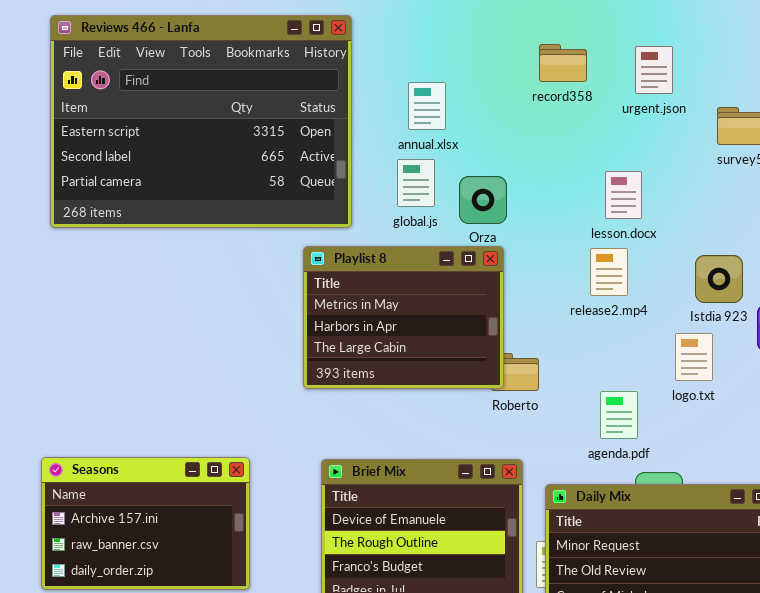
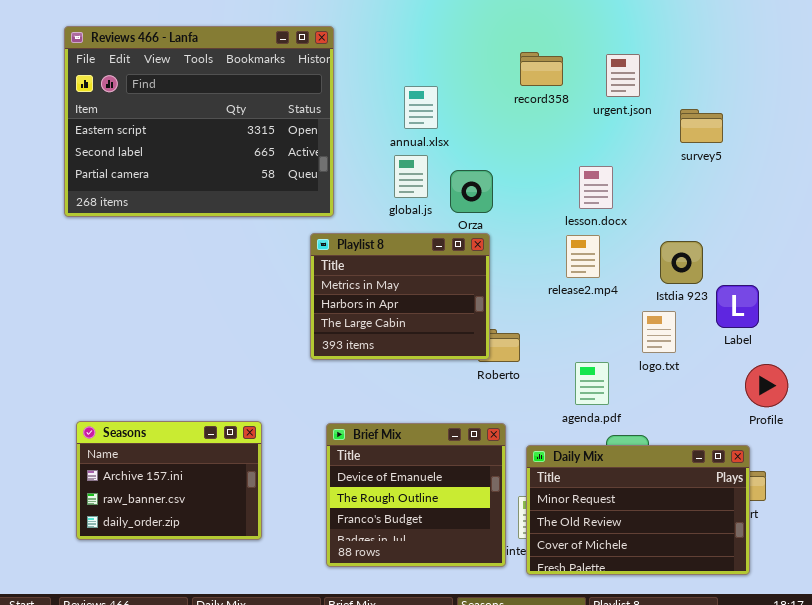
Reviews 466 - Lanfa: [50,15,352,228] -> [64,26,334,217], moved

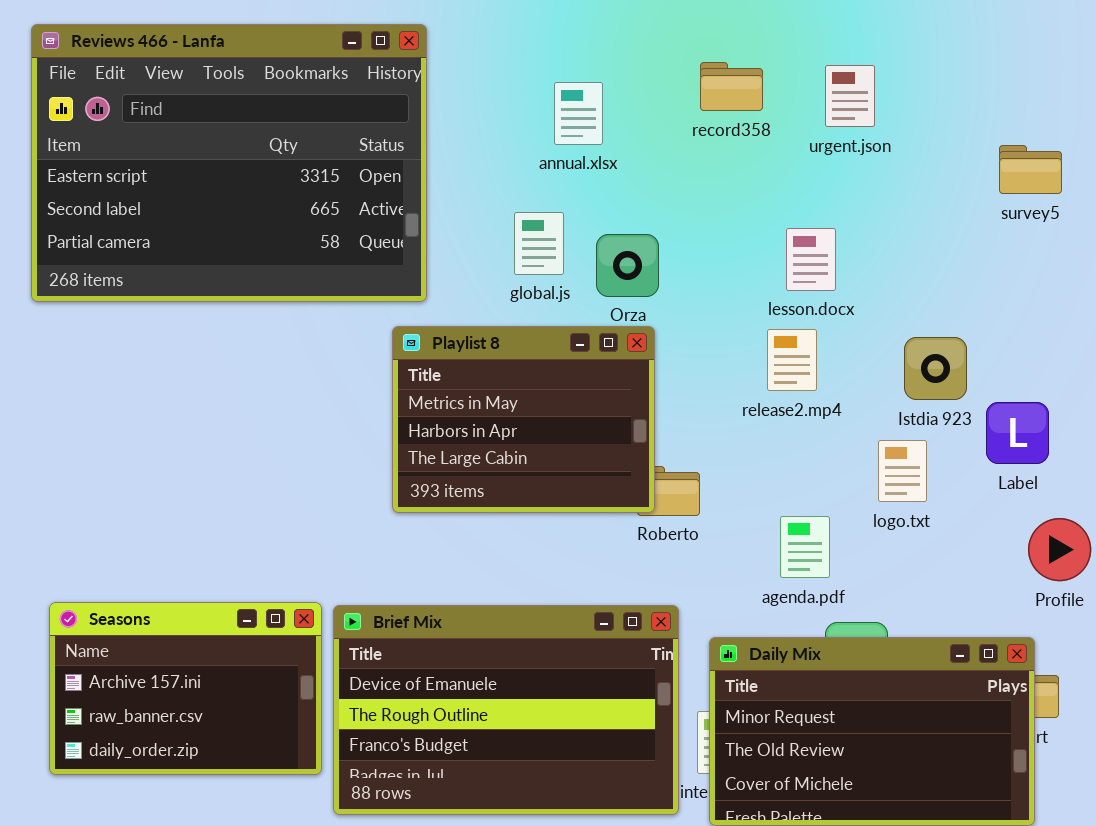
annual.xlsx: [404,86,438,129] -> [554,82,603,145], moved
survey5: [680,109,723,143] -> [999,145,1062,194], moved
Brief Mix: [326,423,506,567] -> [333,605,679,815], resized

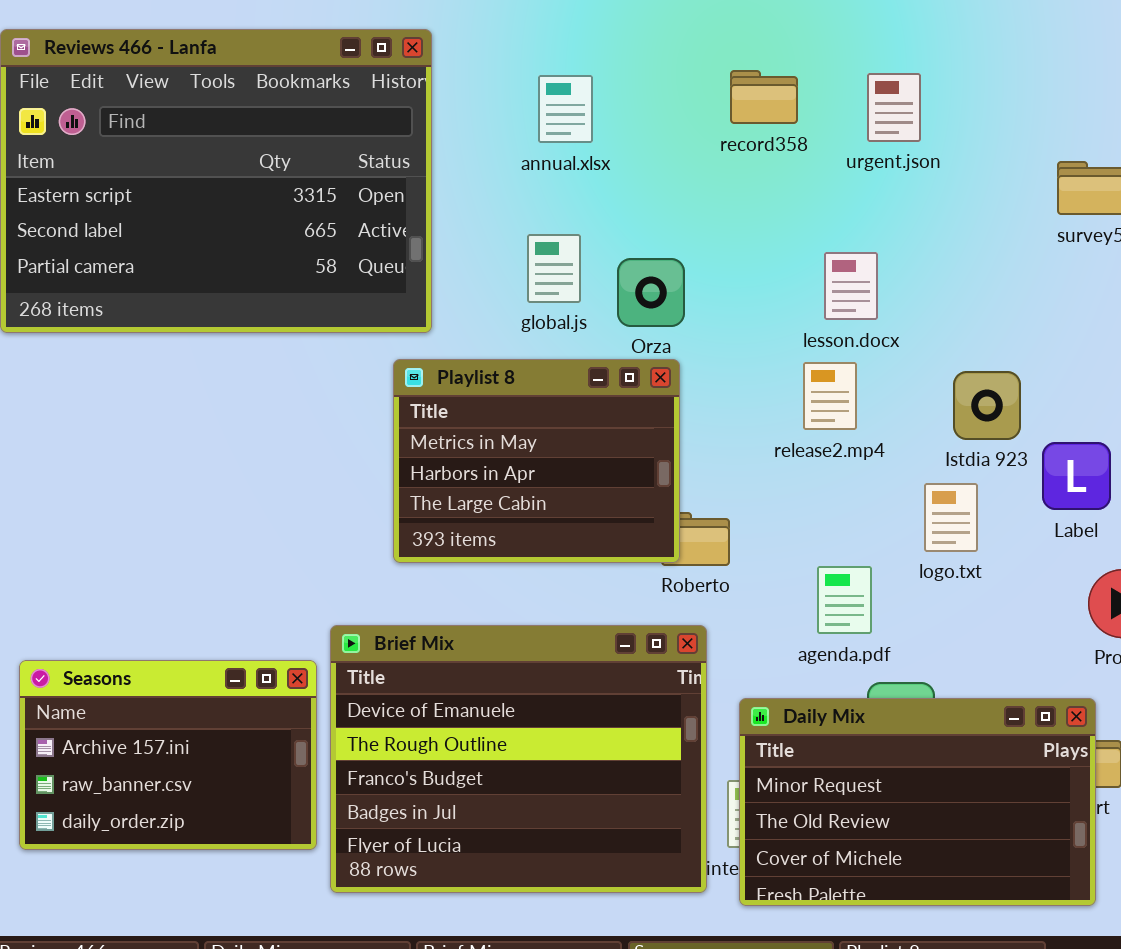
annual.xlsx: [554,82,603,145] -> [538,75,593,143], moved
Brief Mix: [333,605,679,815] -> [330,625,707,893], resized

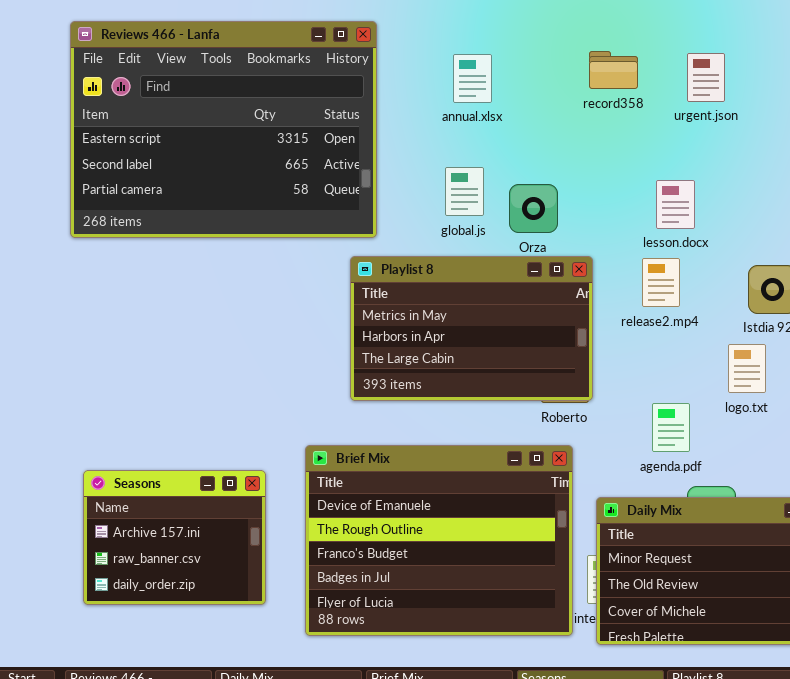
Playlist 8: [393,359,680,563] -> [350,256,593,401], resized
Seasons: [19,660,317,850] -> [83,470,266,605], resized

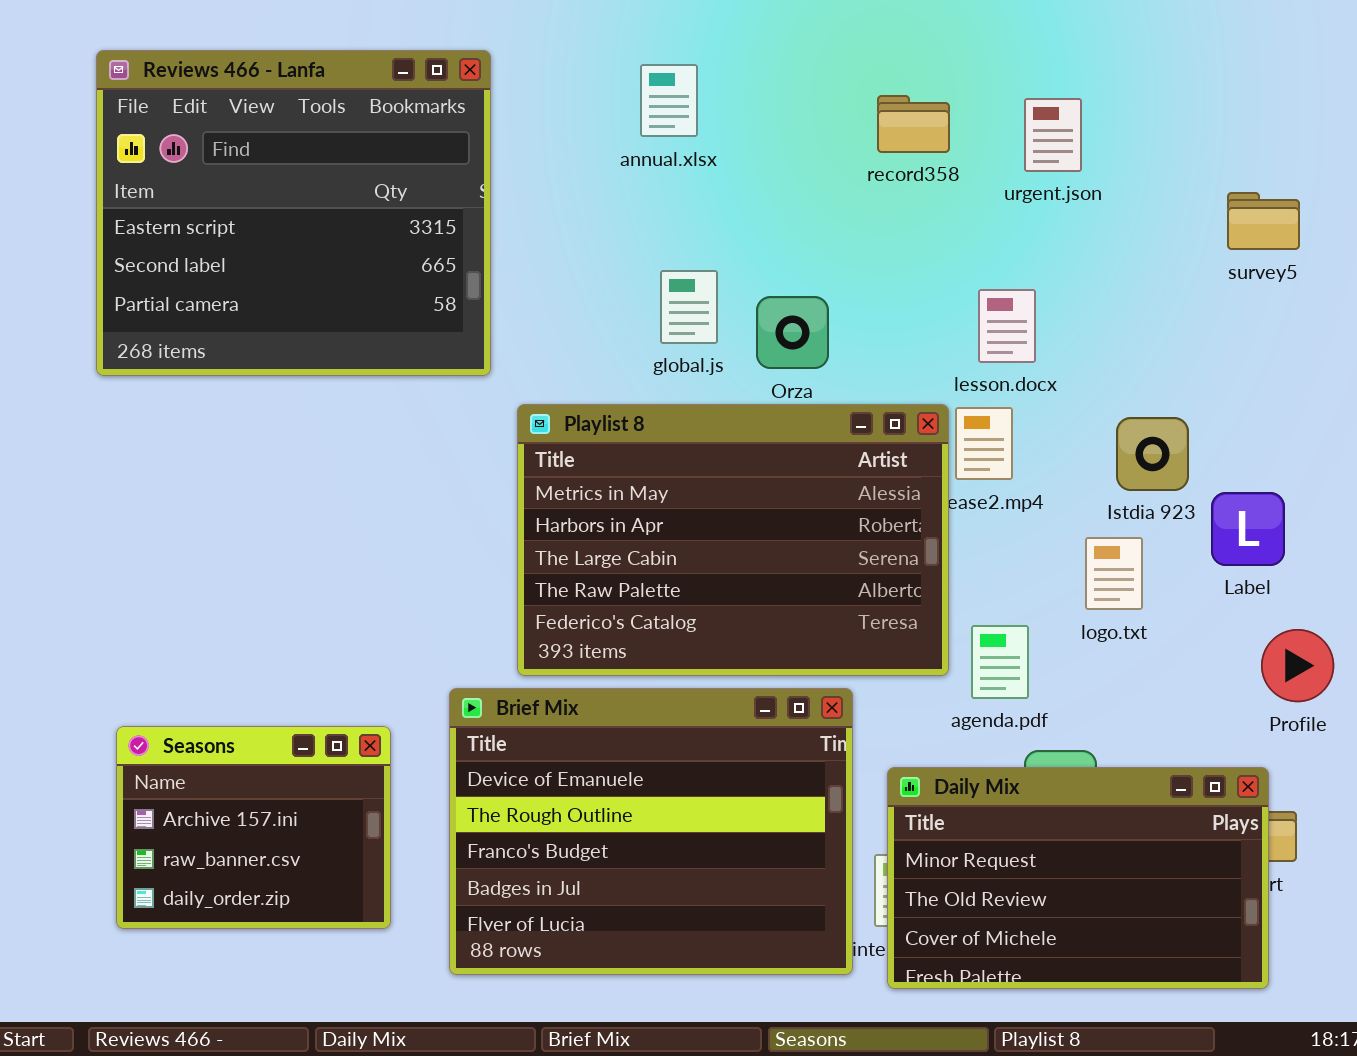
Reviews 466 - Lanfa: [70,21,377,238] -> [96,50,491,376], resized
annual.xlsx: [453,54,492,103] -> [640,64,698,137], moved
Playlist 8: [350,256,593,401] -> [517,404,949,676], resized

